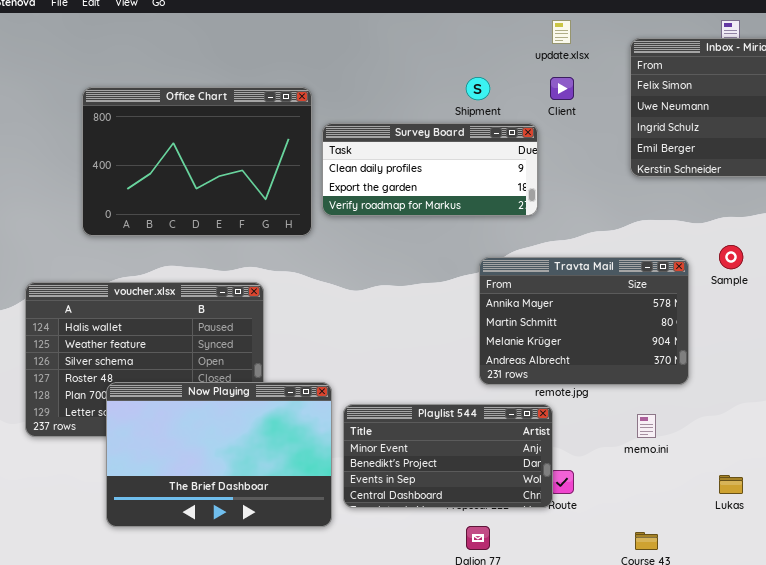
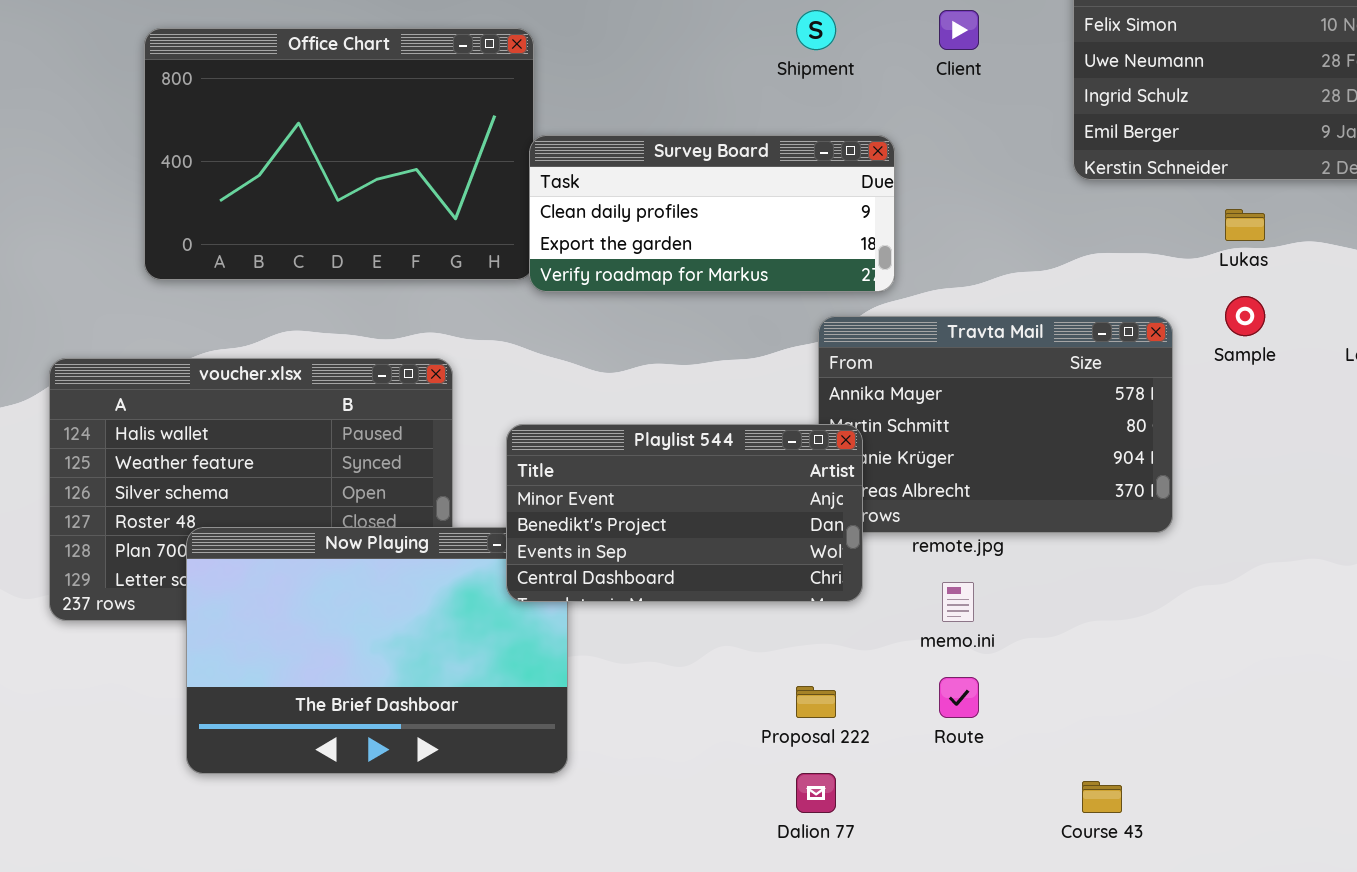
Survey Board: [322,123,538,216] -> [529,135,895,292], moved
Playlist 544: [343,404,553,508] -> [506,424,863,602], moved
memo.ini: [637,414,656,438] -> [942,582,974,622], moved
Lukas: [719,475,743,494] -> [1225,209,1265,241], moved

